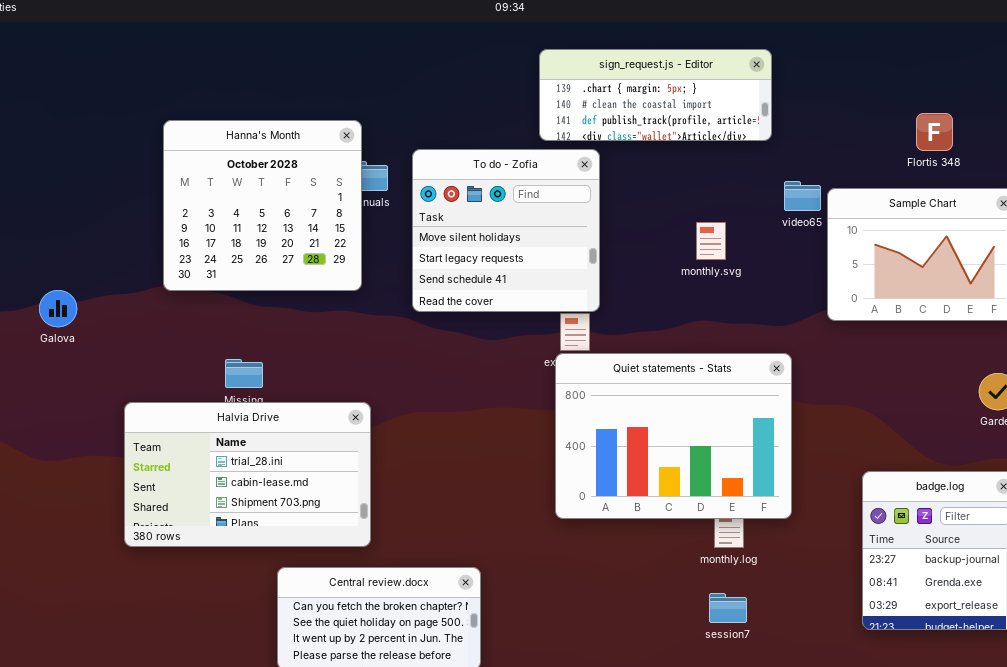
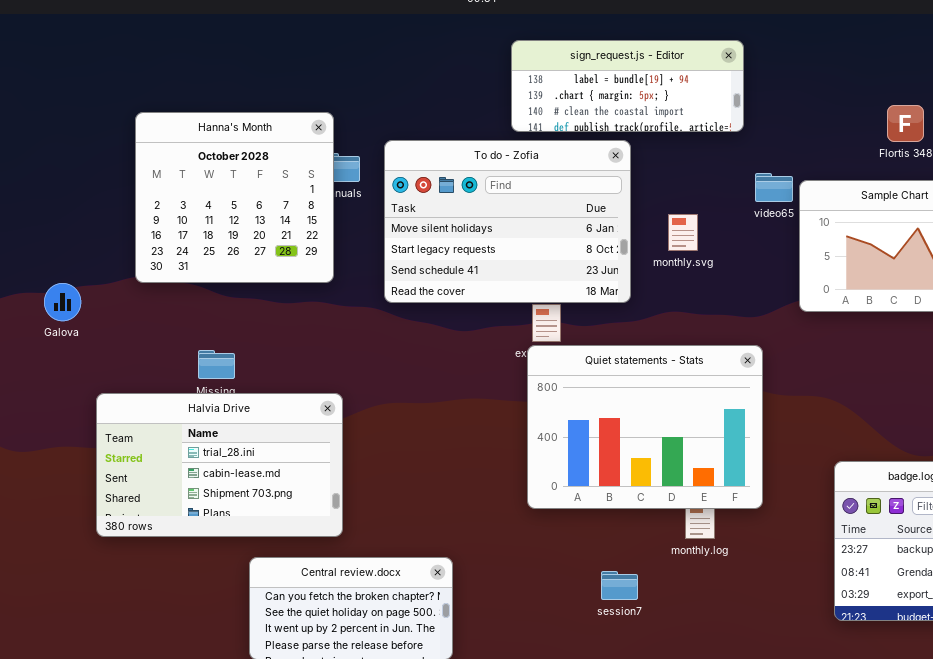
sign_request.js - Editor: [539,49,772,141] -> [511,40,744,132], scrolled up 1 row
To do - Zofia: [412,149,600,312] -> [384,140,631,303], resized
Galova: [39,290,77,327] -> [44,283,81,321], moved
session7: [709,593,747,623] -> [601,571,638,600], moved

